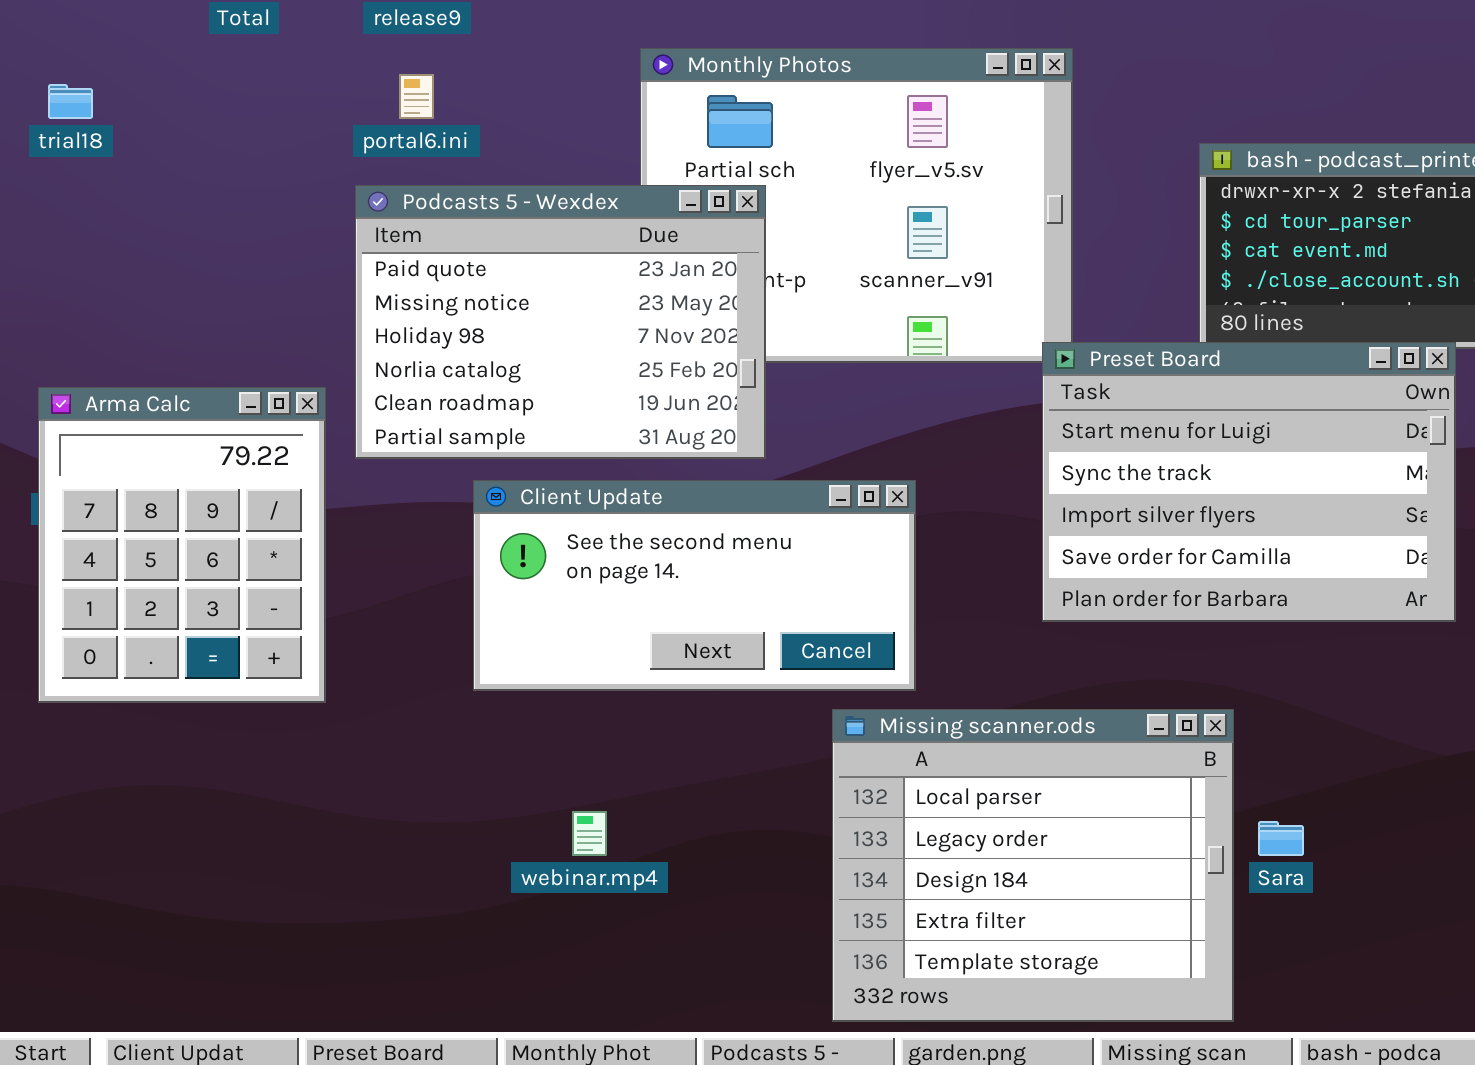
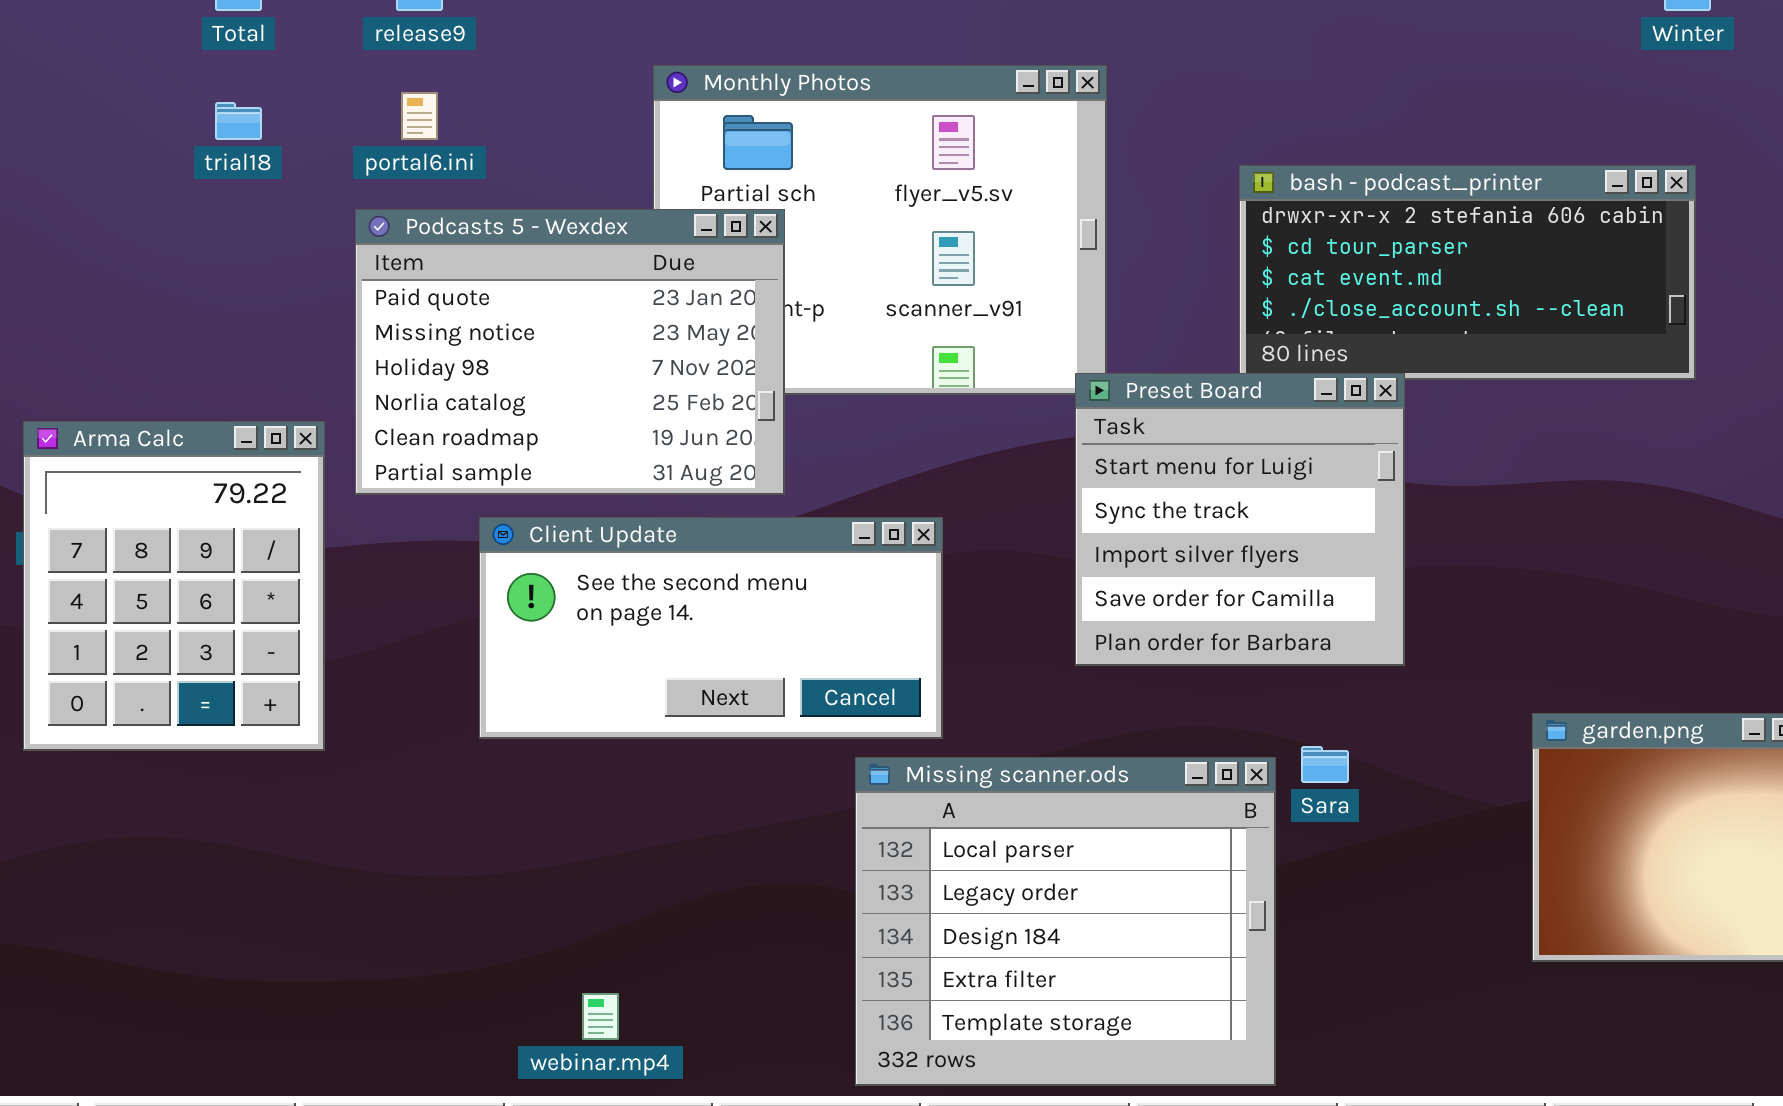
trial18: [48,84,93,119] -> [215,102,262,140], moved
Preset Board: [1042,342,1456,622] -> [1075,373,1405,666], resized
webinar.mp4: [572,811,607,856] -> [582,993,619,1040], moved
Sara: [1258,821,1304,856] -> [1301,746,1349,783], moved

